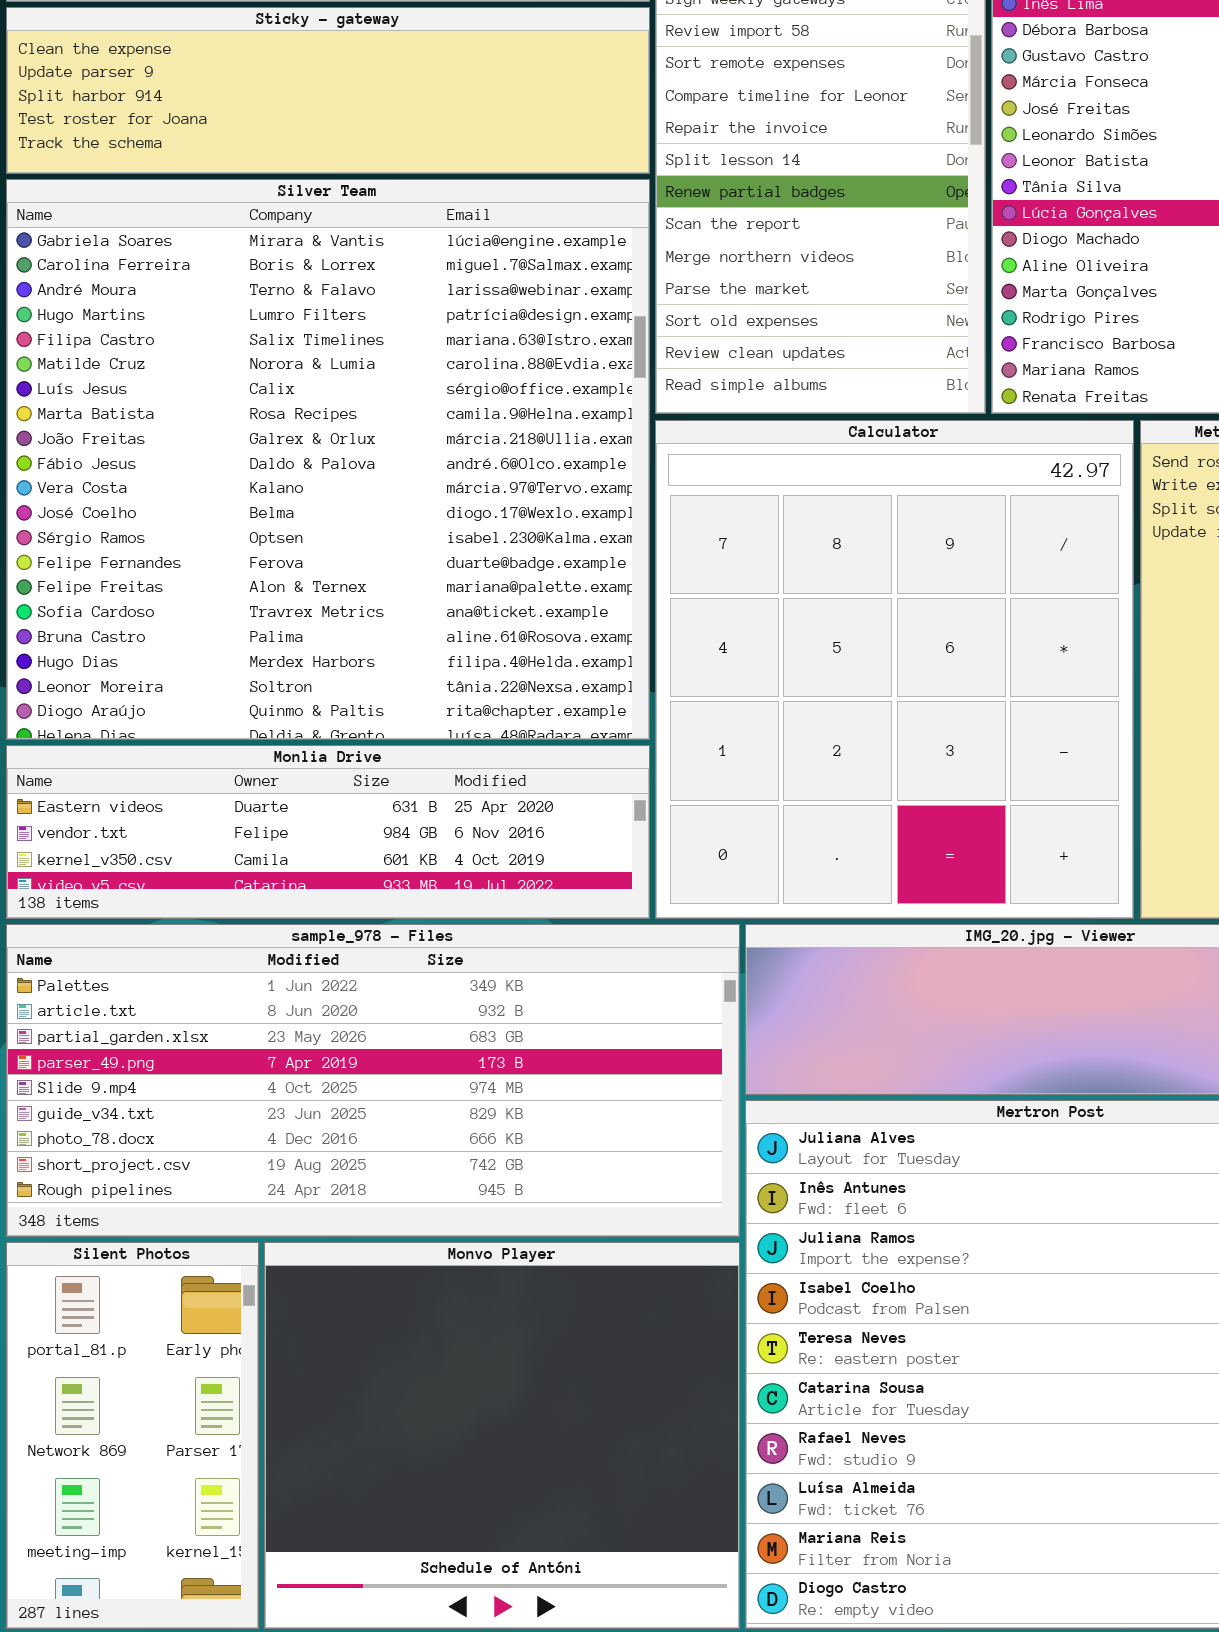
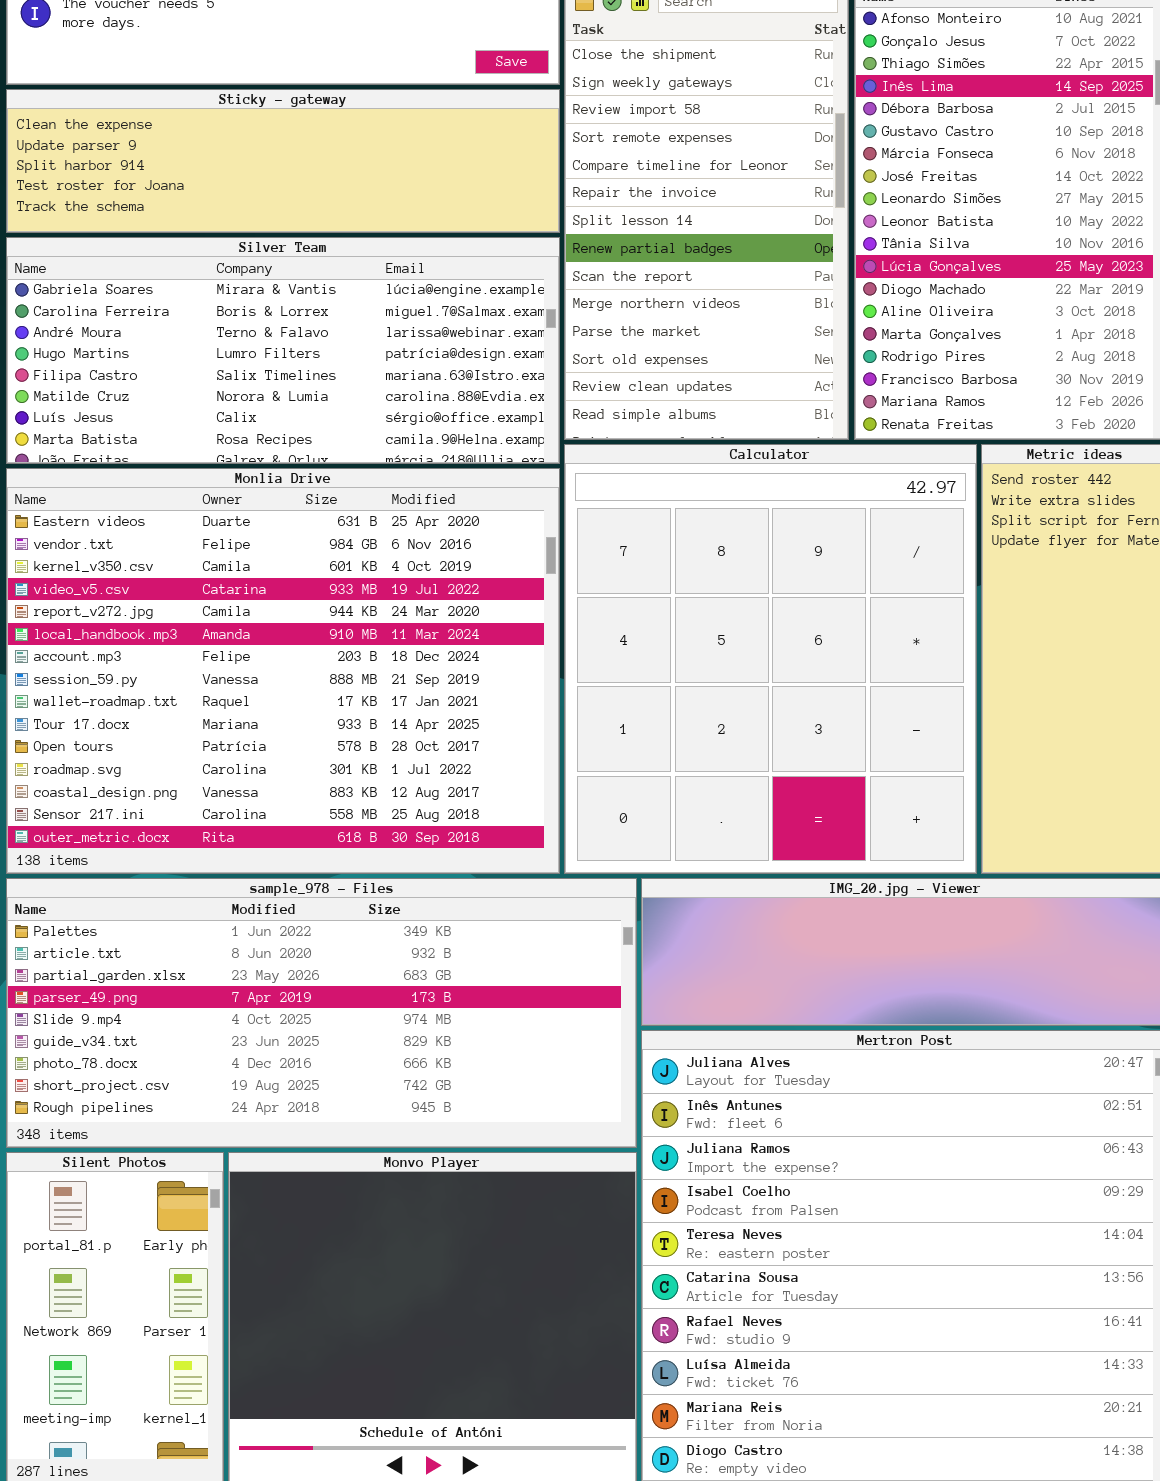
Silver Team: [6,179,650,740] -> [6,237,560,464], resized
Monlia Drive: [6,745,650,919] -> [6,468,560,874], resized

